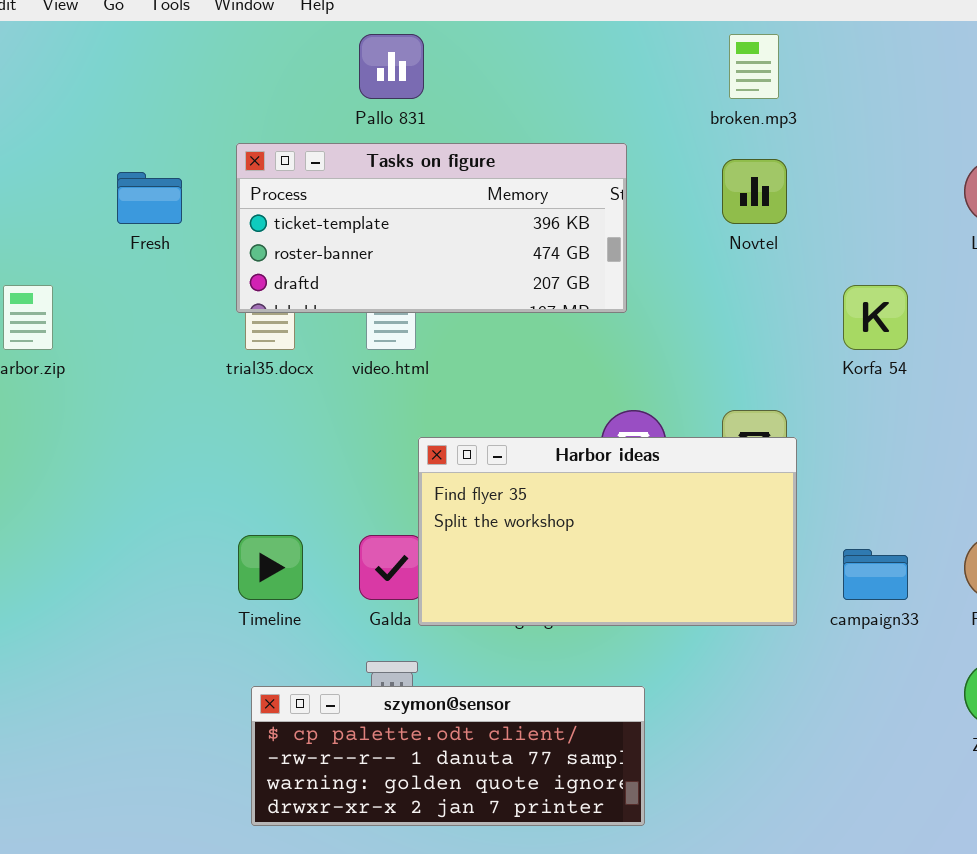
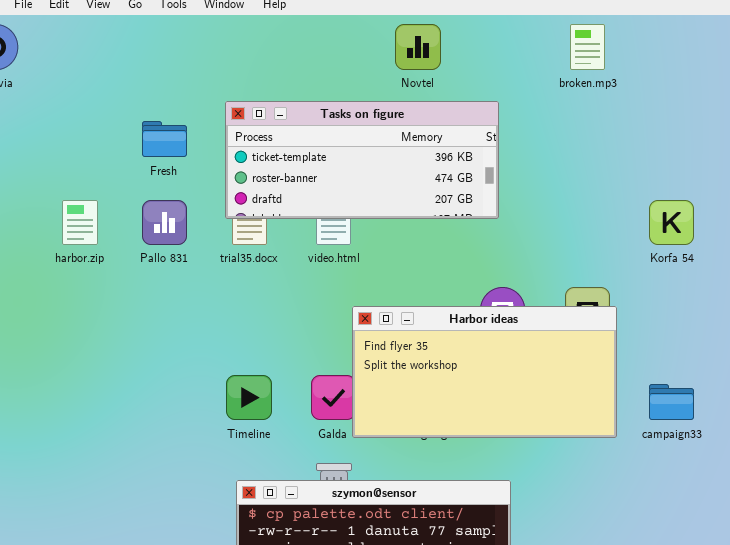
Pallo 831: [359,34,424,99] -> [142,200,187,245], moved
Novtel: [722,159,787,224] -> [395,24,441,70], moved

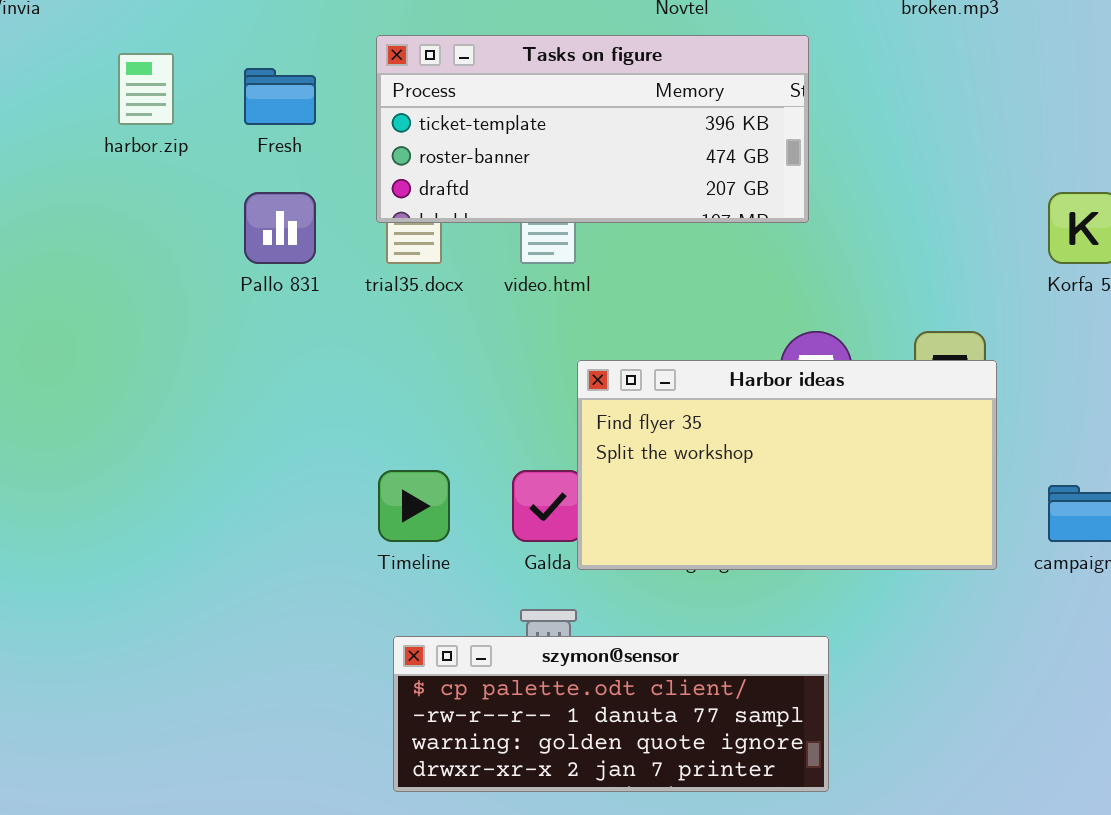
harbor.zip: [62,200,98,245] -> [118,53,174,125], moved

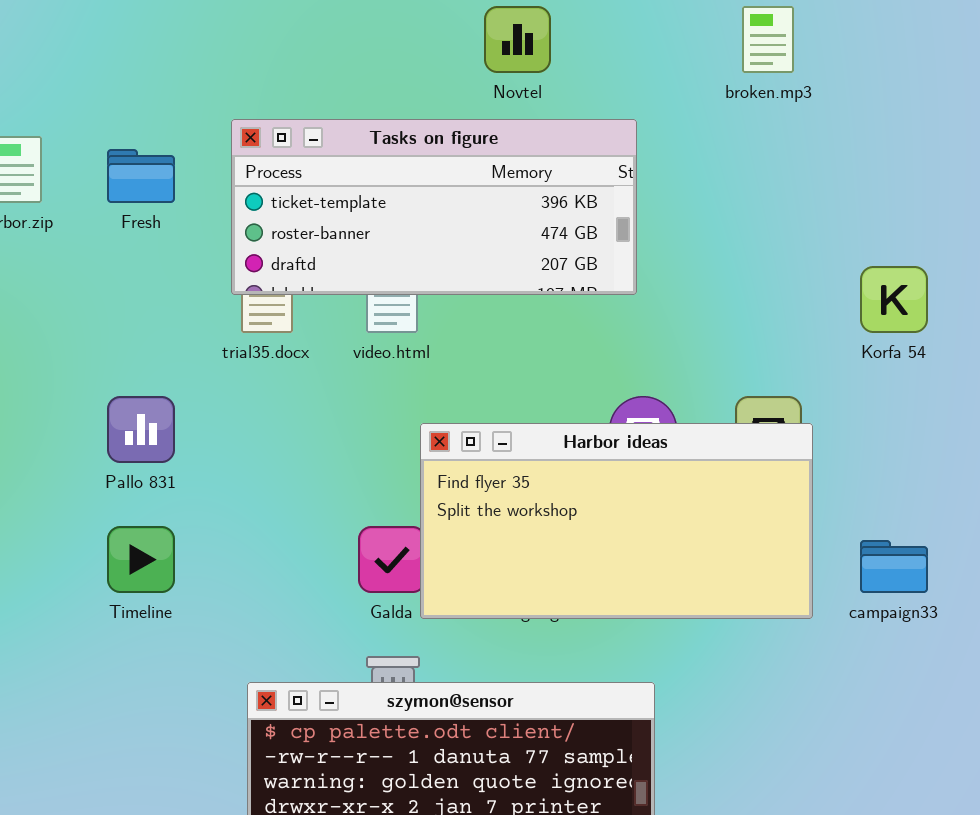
Pallo 831: [244,192,316,264] -> [107,396,175,463], moved
Timeline: [378,470,450,542] -> [107,526,175,593], moved

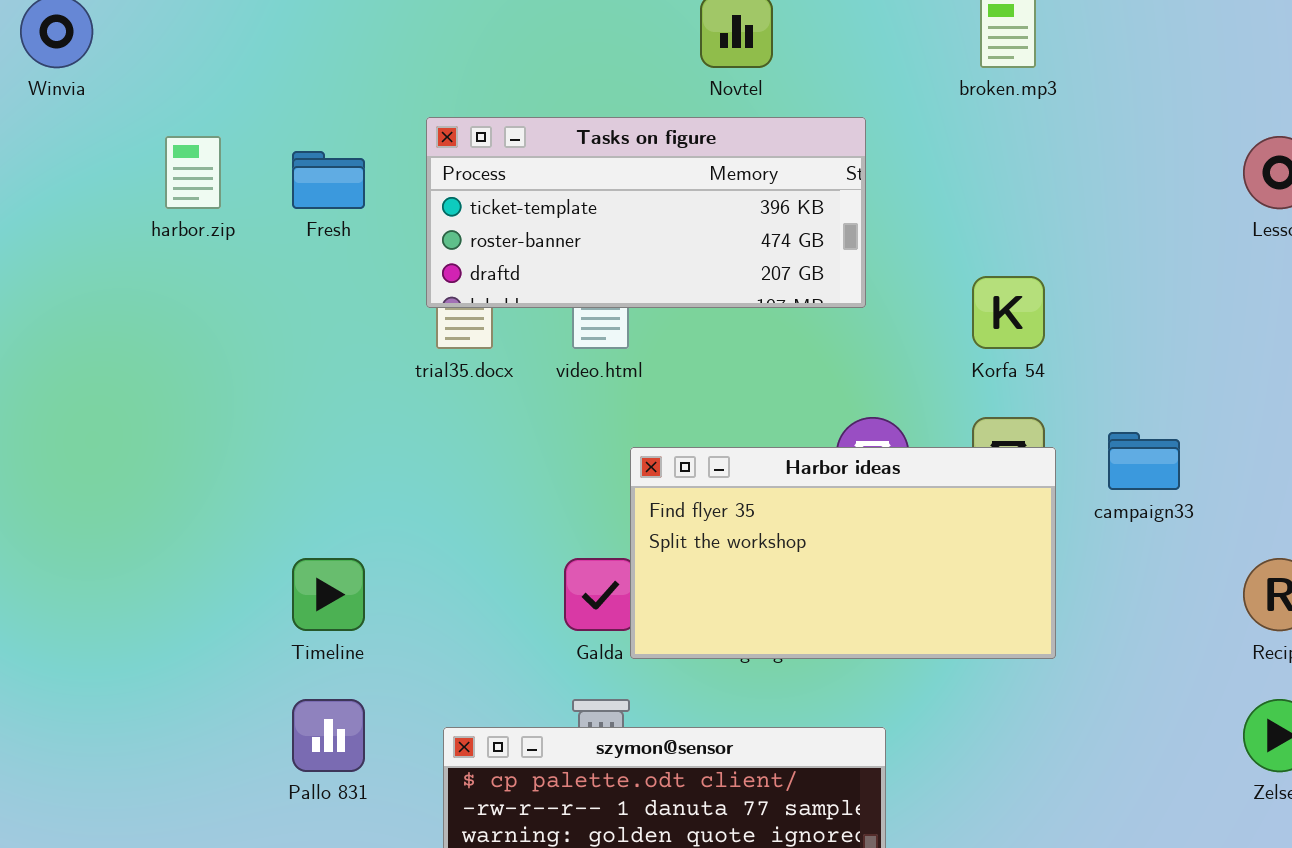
Korfa 54: [860,266,928,333] -> [972,276,1045,349], moved
Pallo 831: [107,396,175,463] -> [292,699,365,772], moved
campaign33: [860,540,928,593] -> [1108,432,1180,490], moved

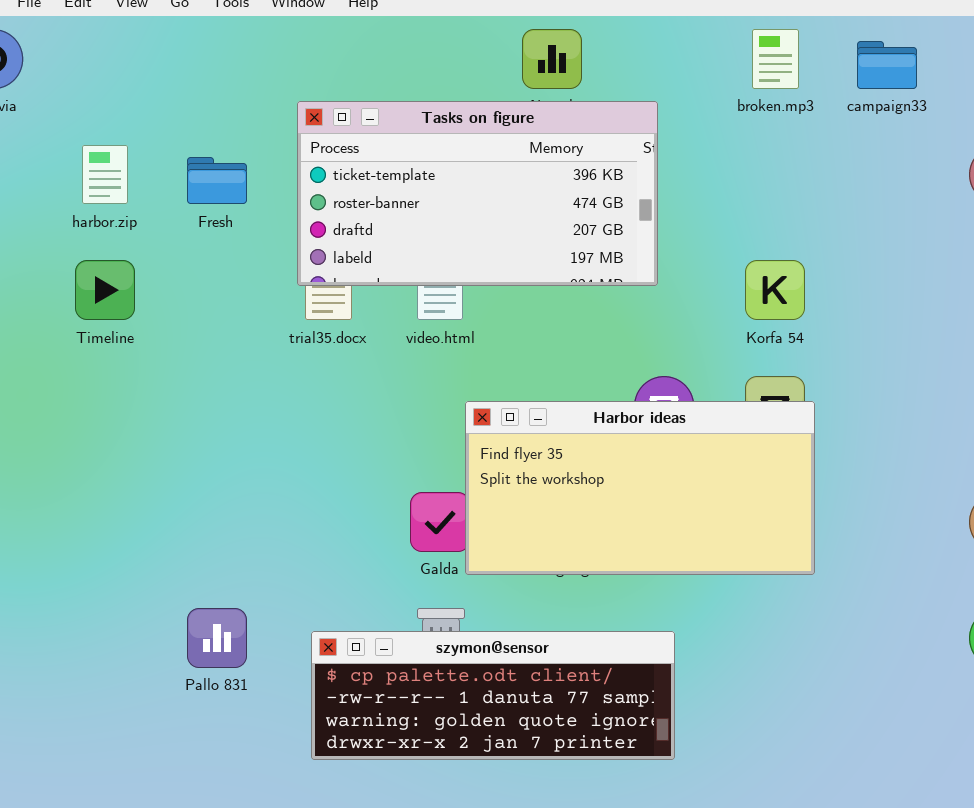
Tasks on figure: [426,117,866,308] -> [297,101,658,286], resized
campaign33: [1108,432,1180,490] -> [857,41,917,89], moved
Timeline: [292,558,365,631] -> [75,260,135,320], moved

